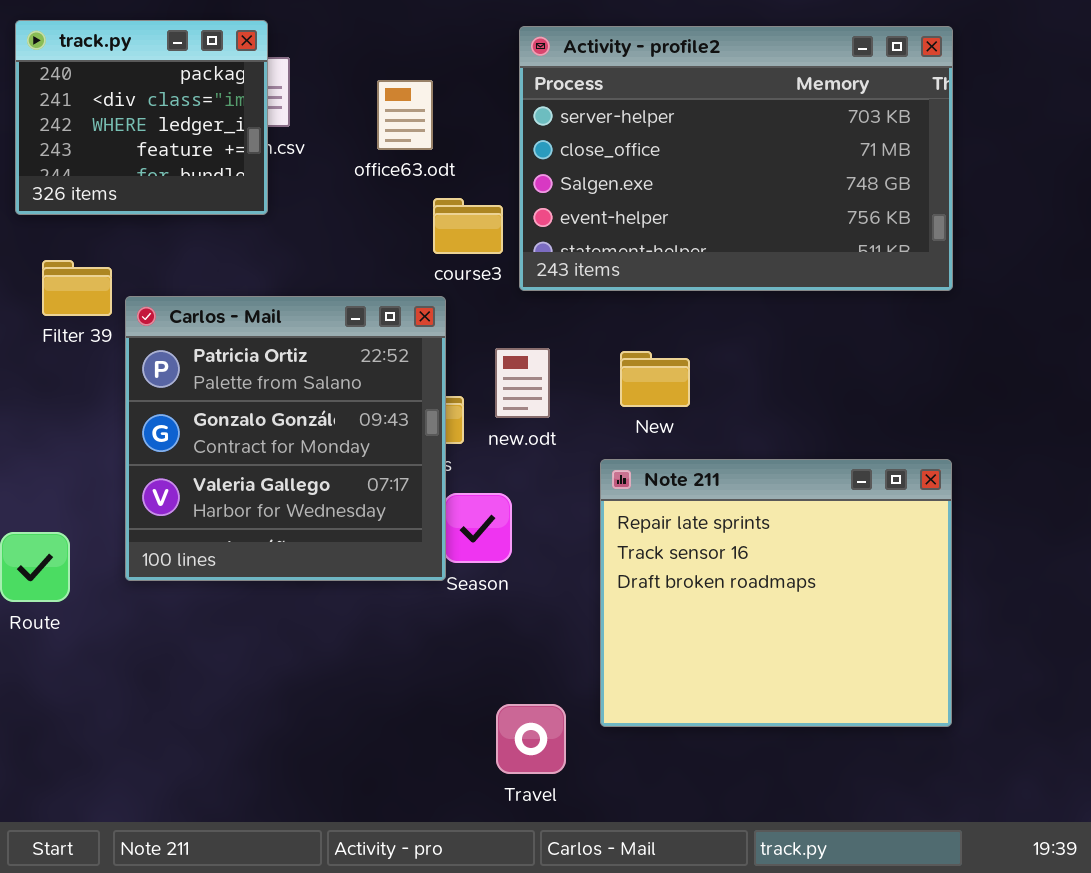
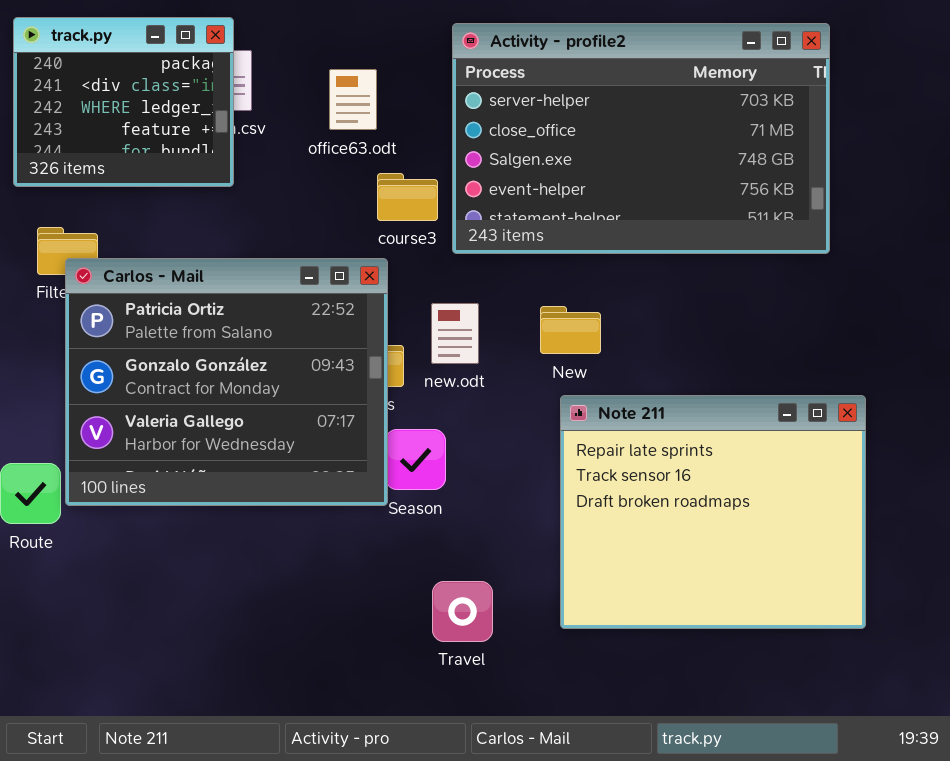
Carlos - Mail: [125,296,446,581] -> [65,258,388,506], resized
Note 211: [600,459,952,727] -> [560,395,866,629], moved
Travel: [496,704,566,774] -> [432,581,493,642], moved

